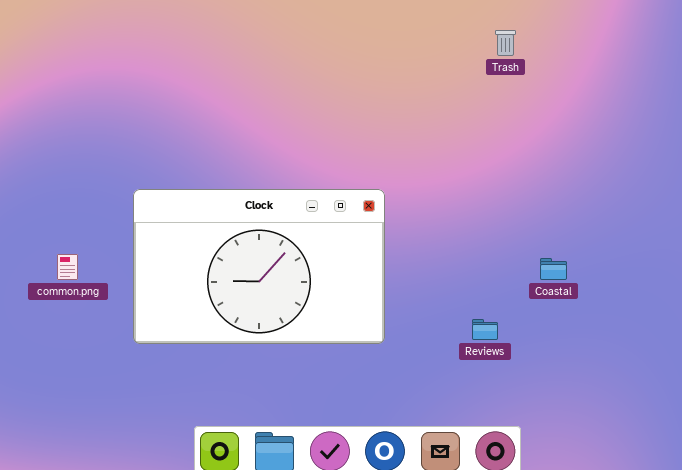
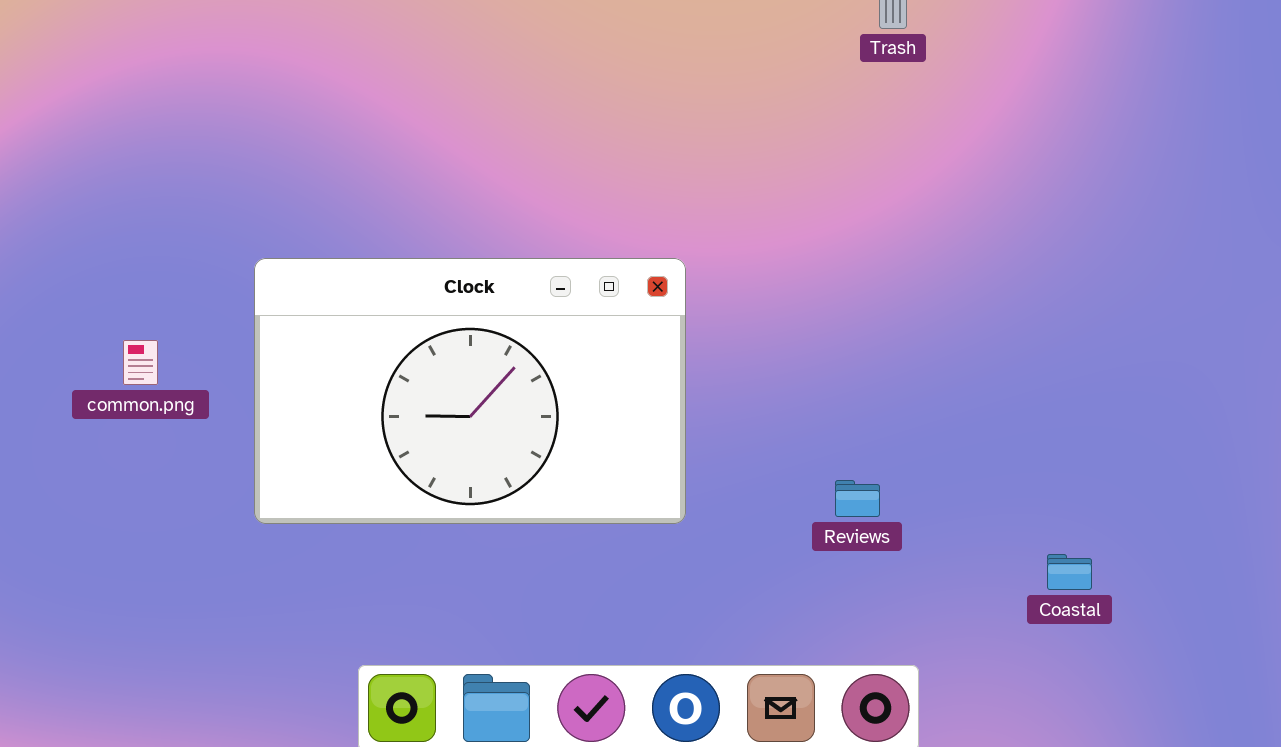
common.png: [57,254,78,280] -> [123,340,158,385], moved
Coastal: [540,258,567,280] -> [1047,554,1092,590], moved

